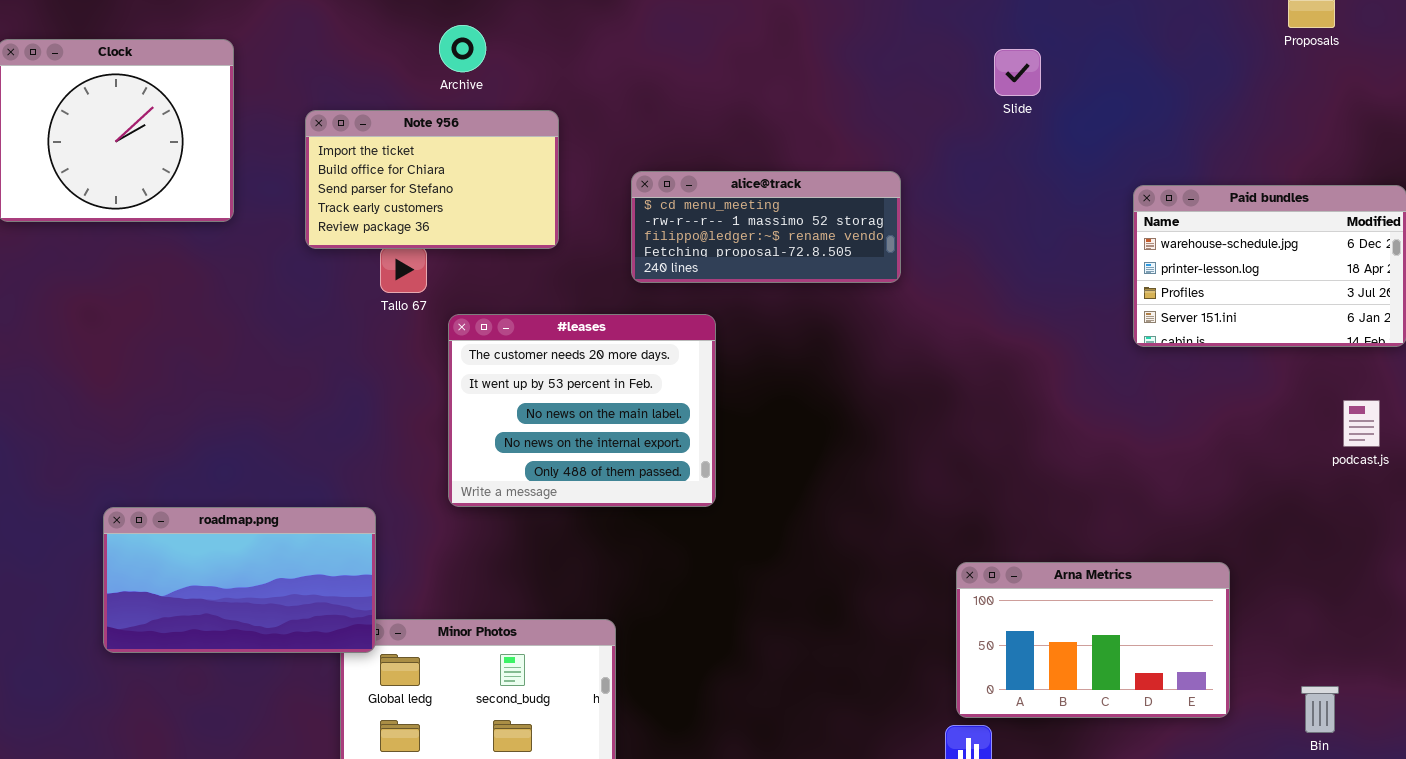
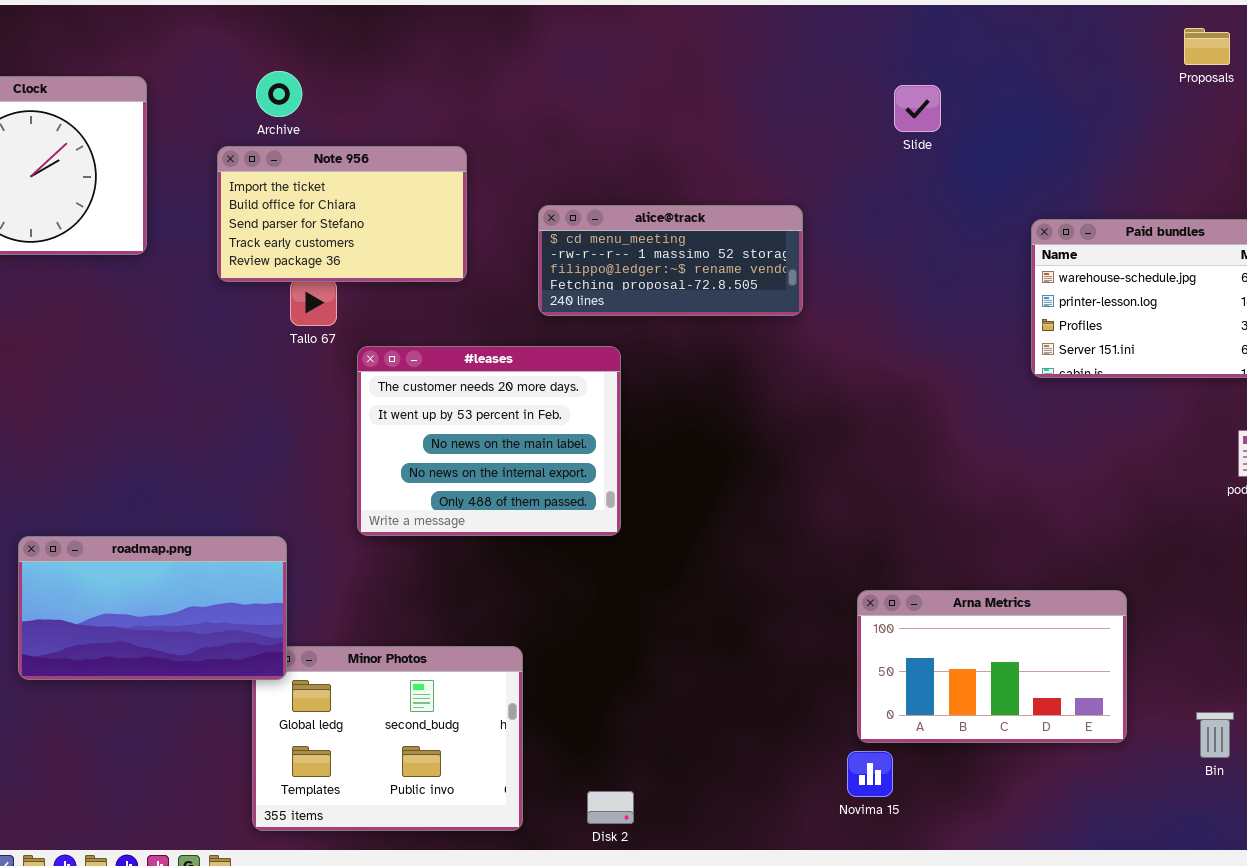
Archive: [439,25,486,72] -> [256,71,302,117], moved

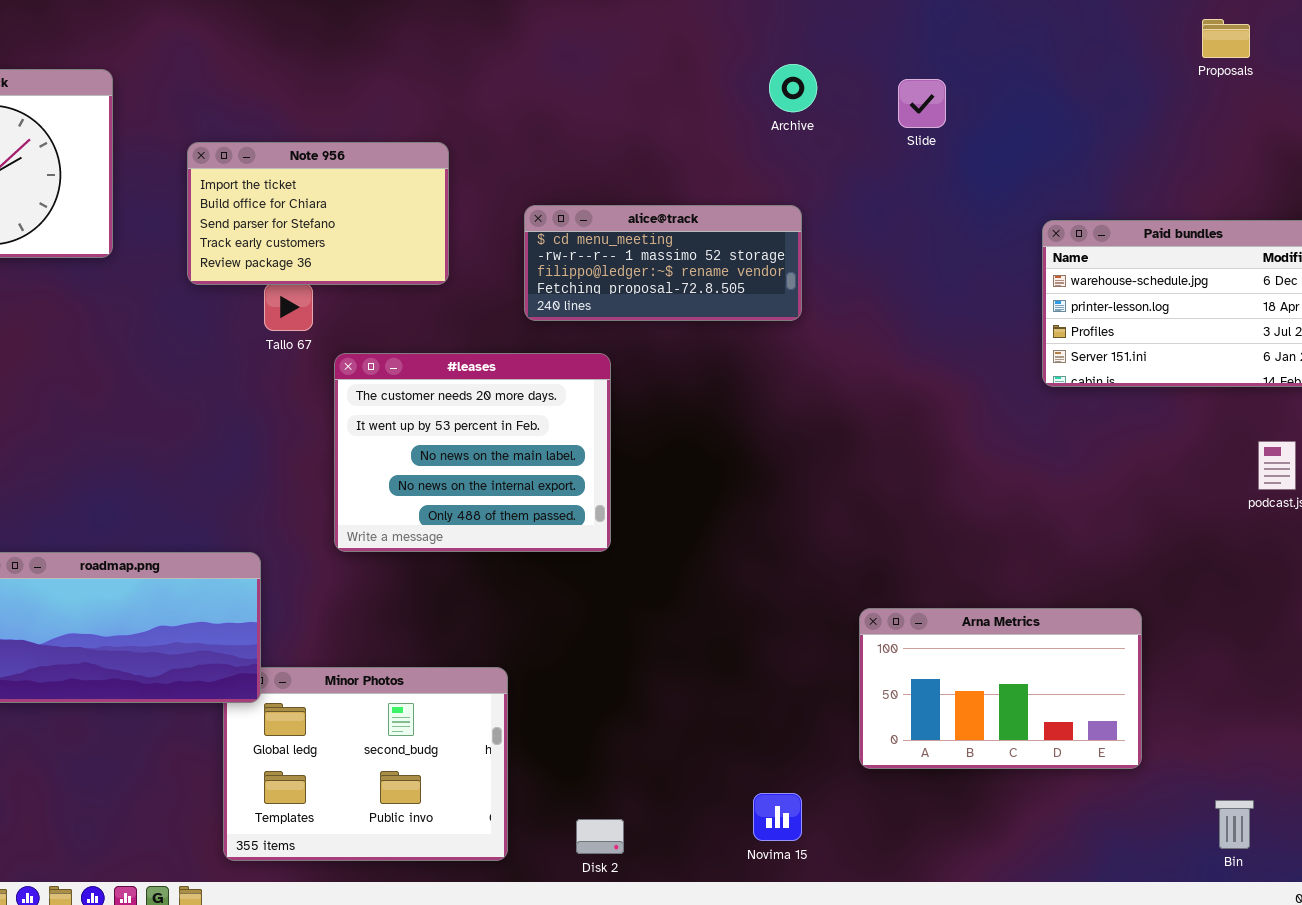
Archive: [256,71,302,117] -> [769,64,817,112], moved
Bin: [1196,712,1234,758] -> [1215,800,1254,849], moved
Novima 15: [847,751,893,797] -> [753,793,802,841], moved

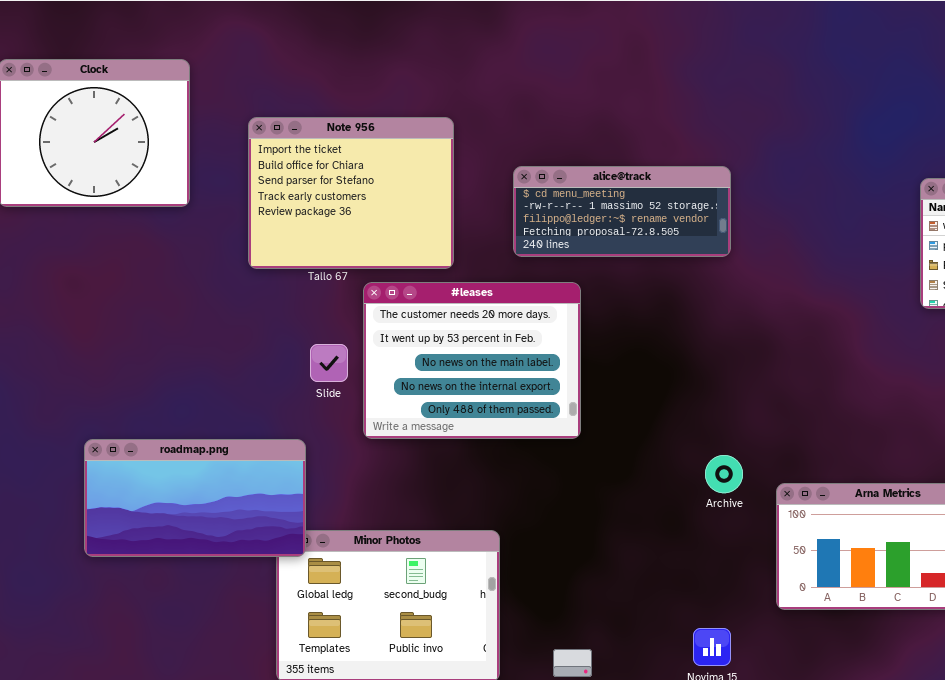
Archive: [769,64,817,112] -> [705,455,743,493], moved
Slide: [898,79,946,128] -> [310,344,348,382], moved
Note 956: [187,142,449,285] -> [248,117,454,269], resized

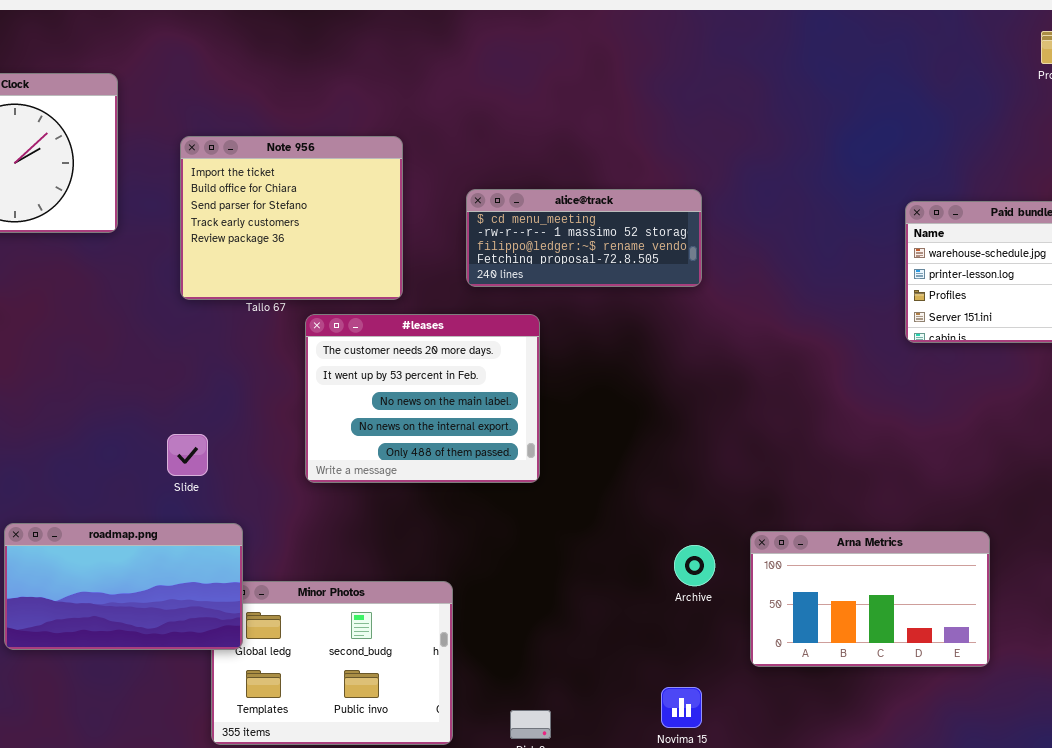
Slide: [310,344,348,382] -> [167,434,208,476], moved
roadmap.png: [84,439,306,557] -> [4,523,243,650], moved
Archive: [705,455,743,493] -> [674,545,715,586], moved

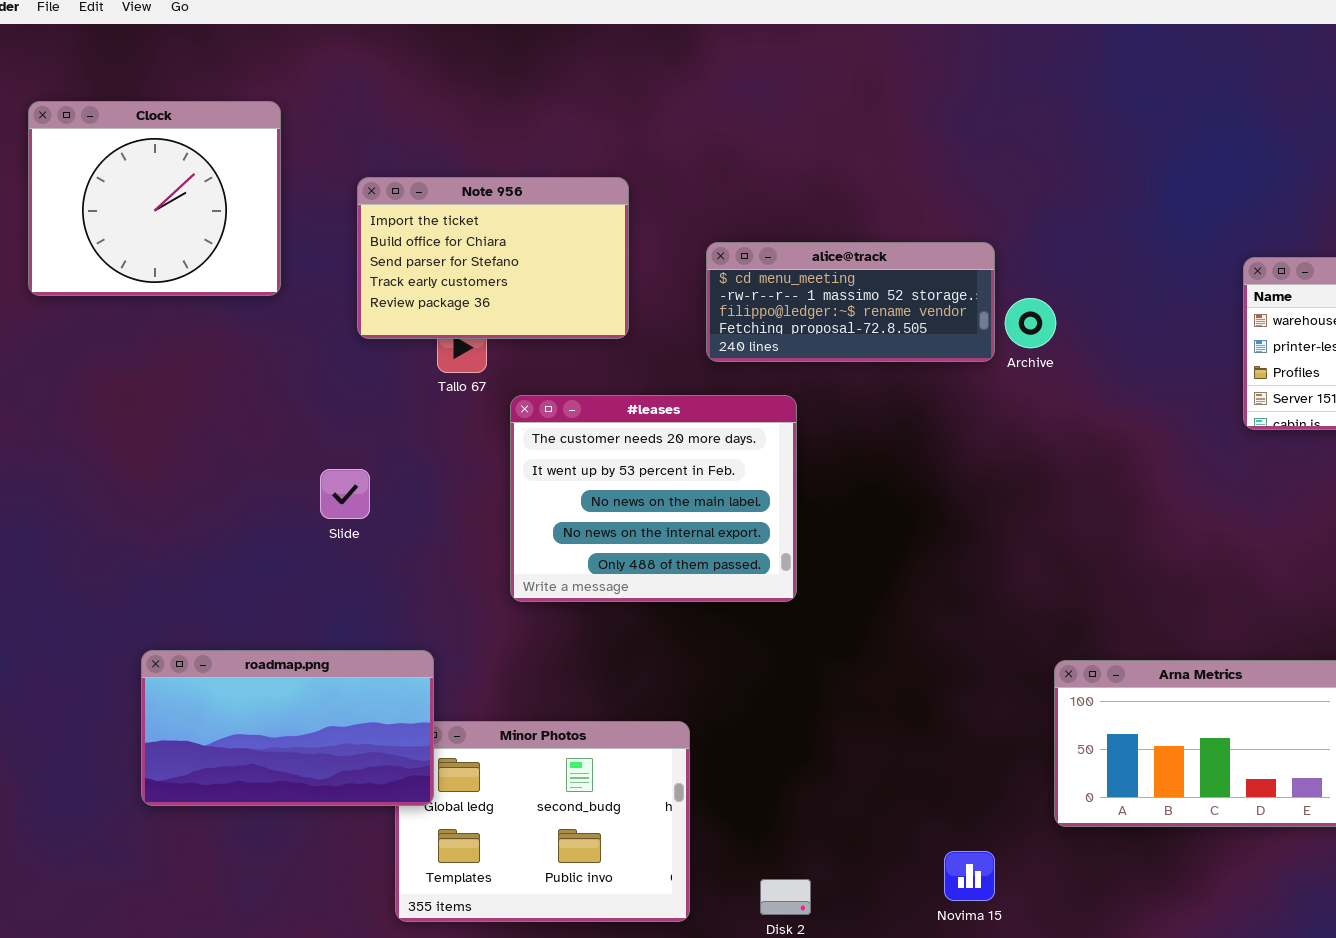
Note 956: [180,136,403,300] -> [357,177,629,339], resized
Slide: [167,434,208,476] -> [320,469,370,519], moved
Archive: [674,545,715,586] -> [1005,298,1056,348], moved

